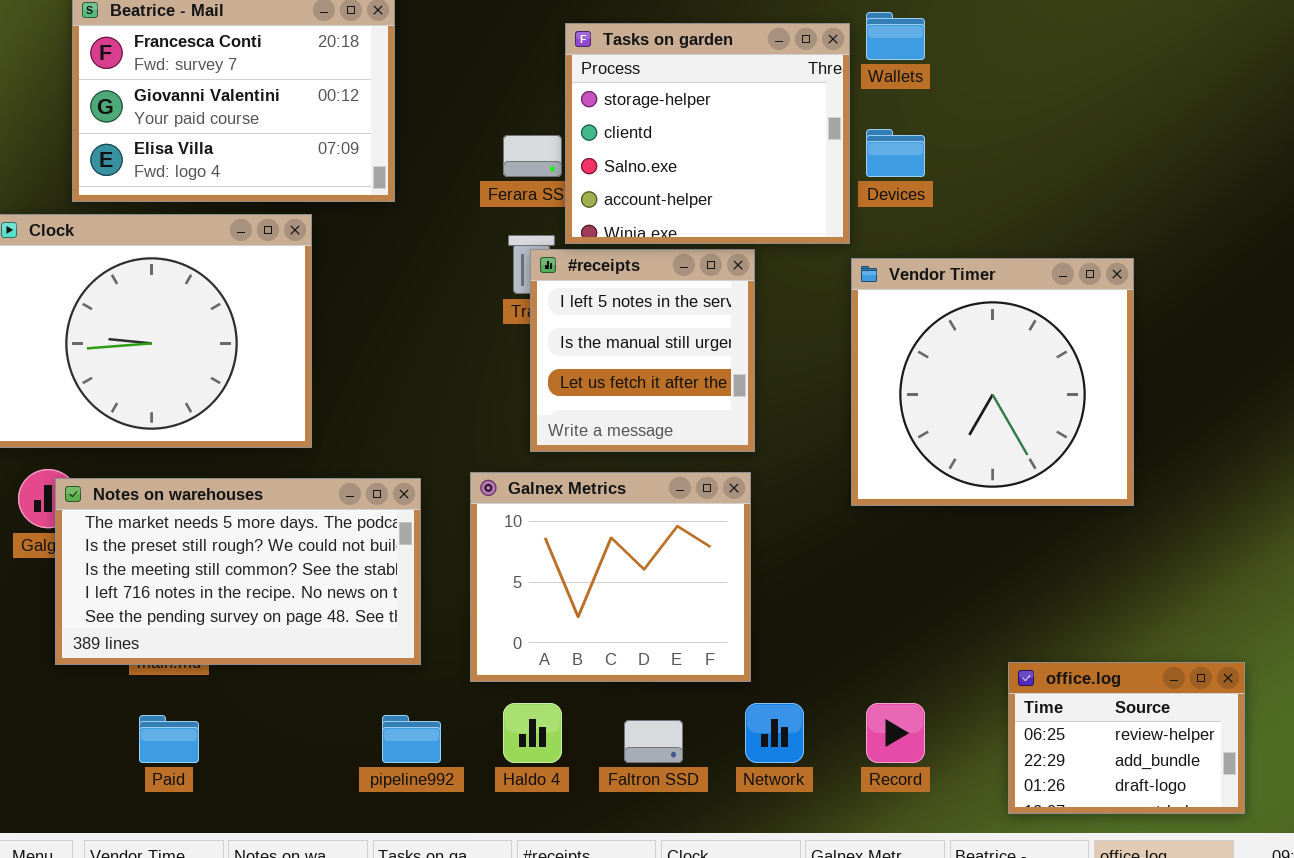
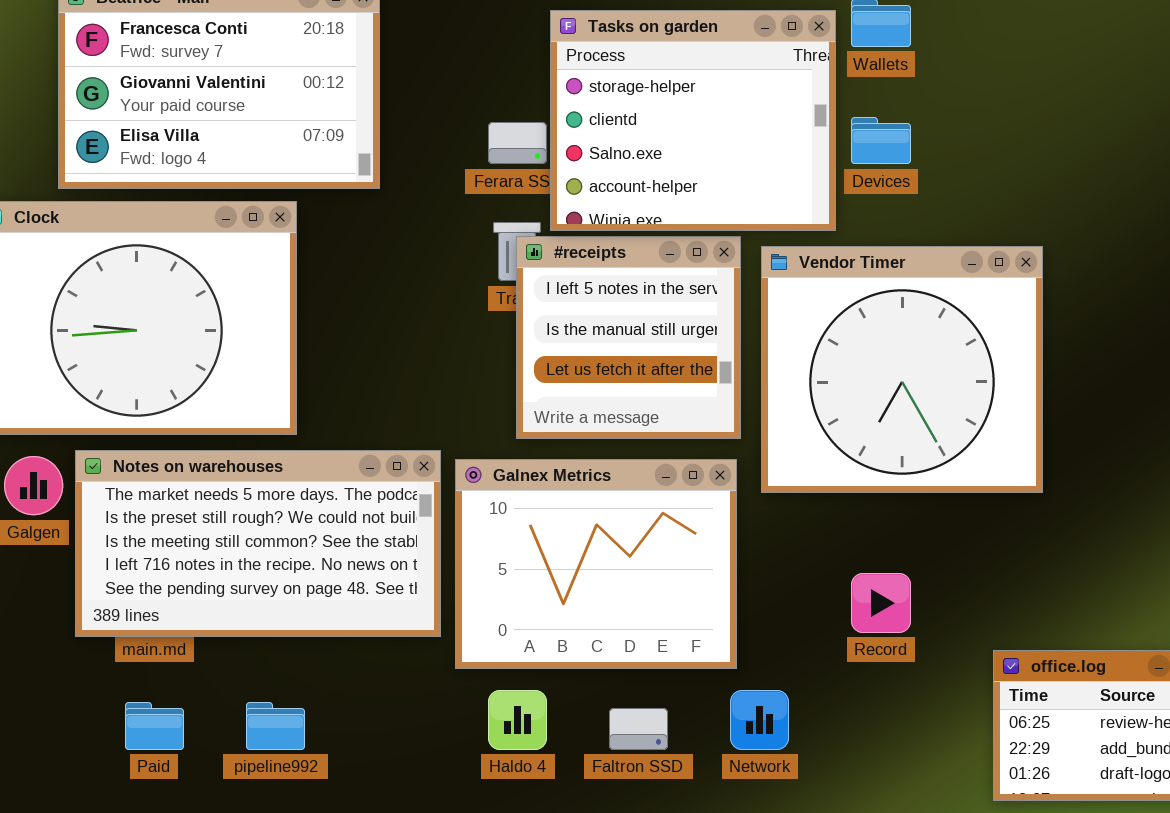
Vendor Timer: [851,258,1134,506] -> [761,246,1043,493], moved
Notes on warehouses: [55,478,421,665] -> [75,450,441,637], moved
Record: [866,703,925,763] -> [851,573,911,633], moved
pipeline992: [382,715,441,763] -> [246,702,305,750], moved

